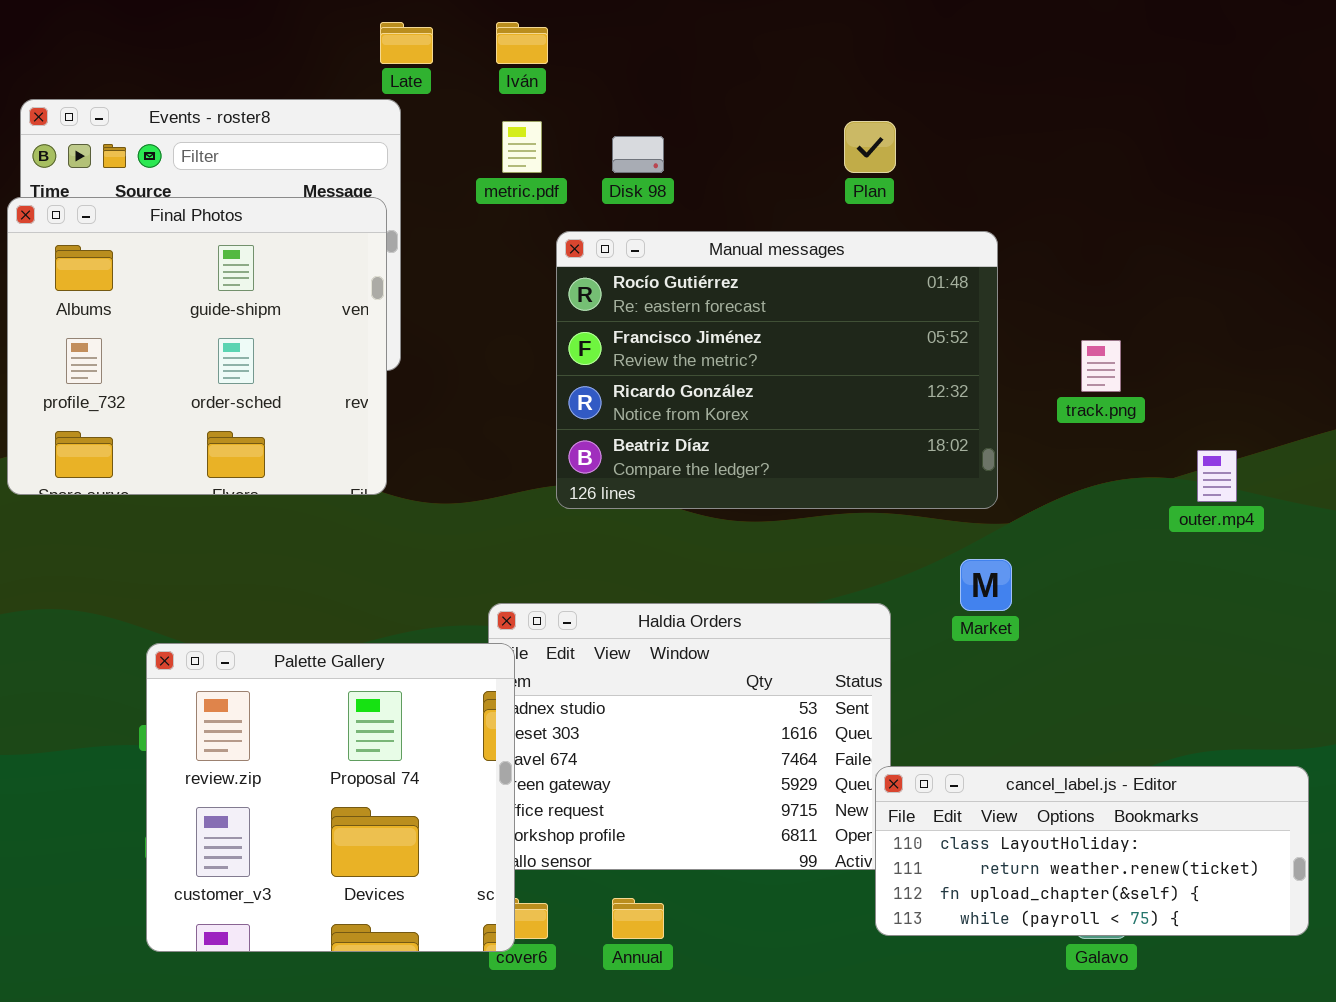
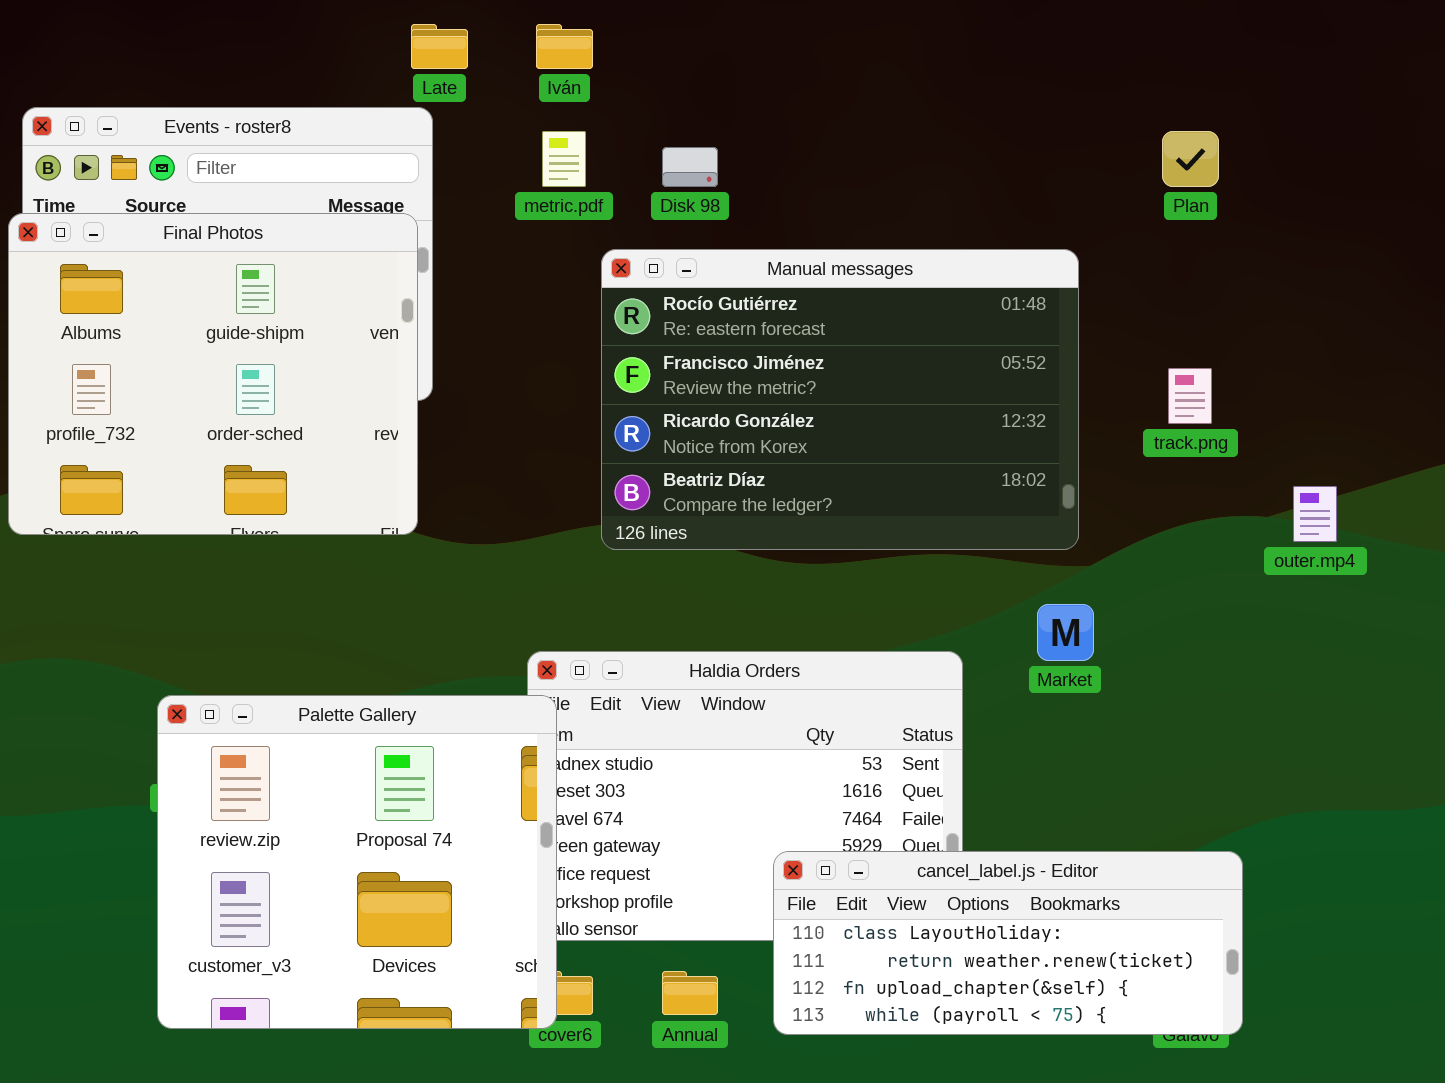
Plan: [844,121,896,173] -> [1162,131,1219,187], moved
cancel_label.js - Editor: [875,766,1309,936] -> [773,851,1243,1035], moved

